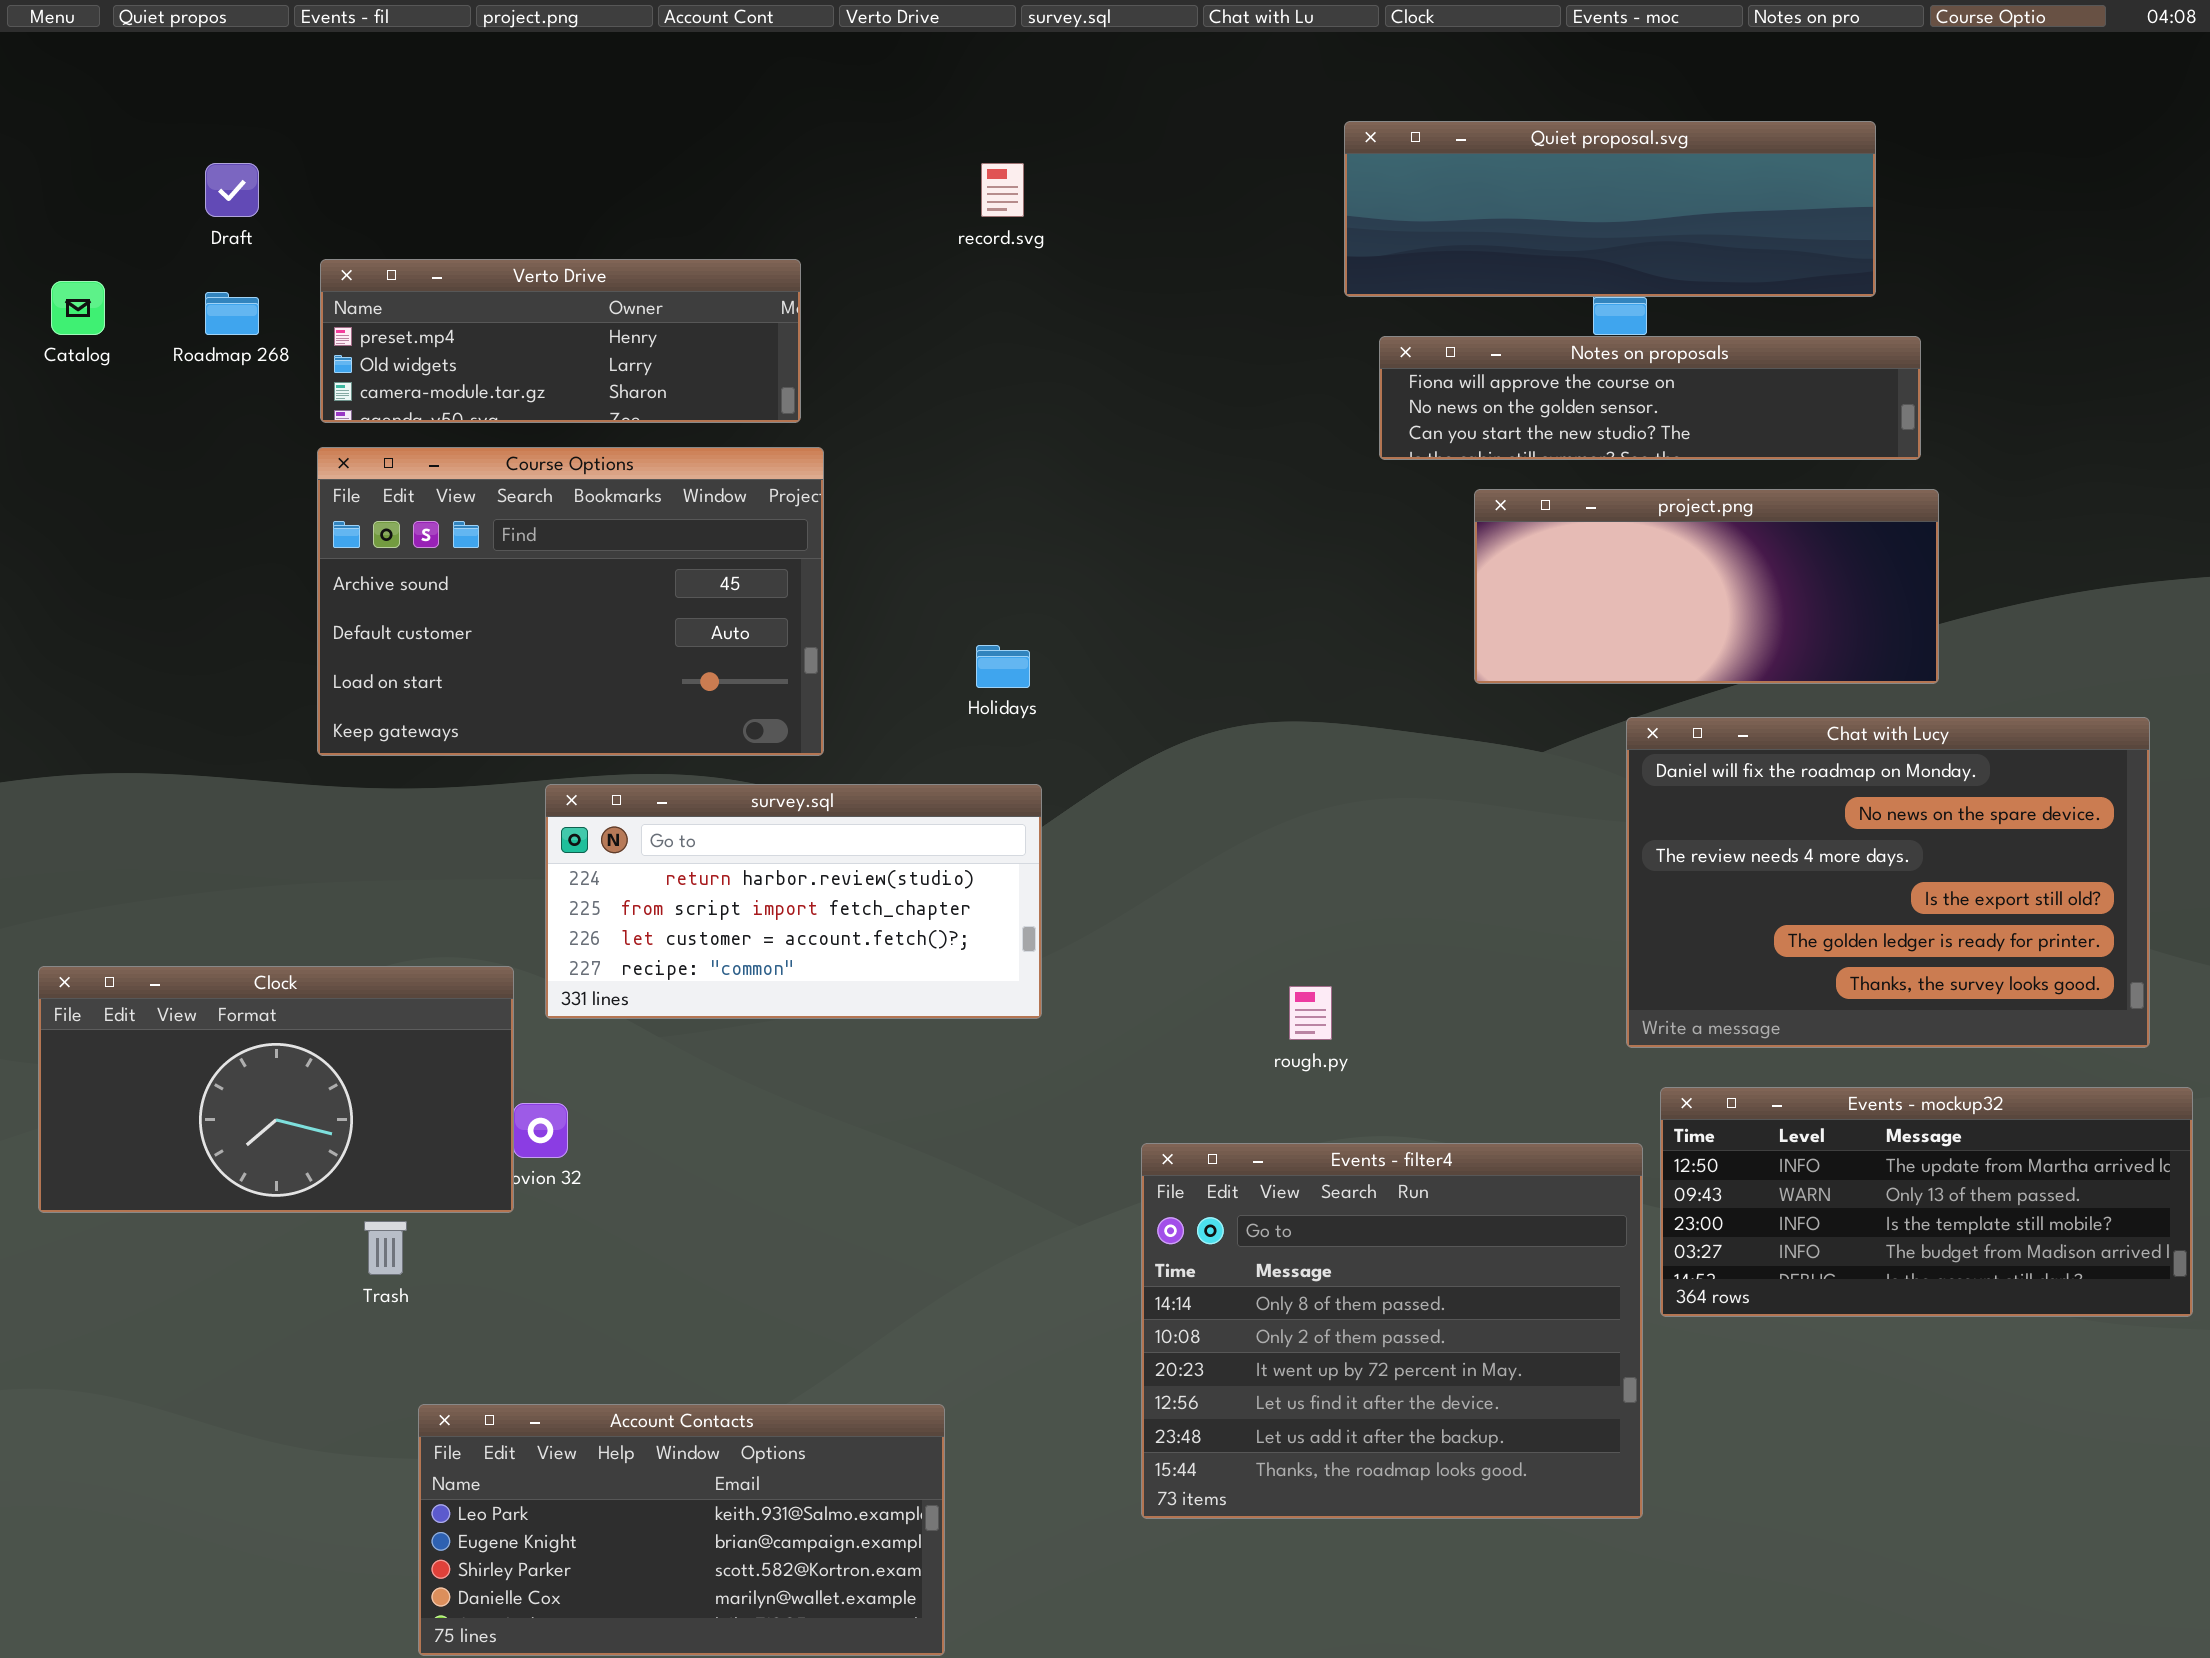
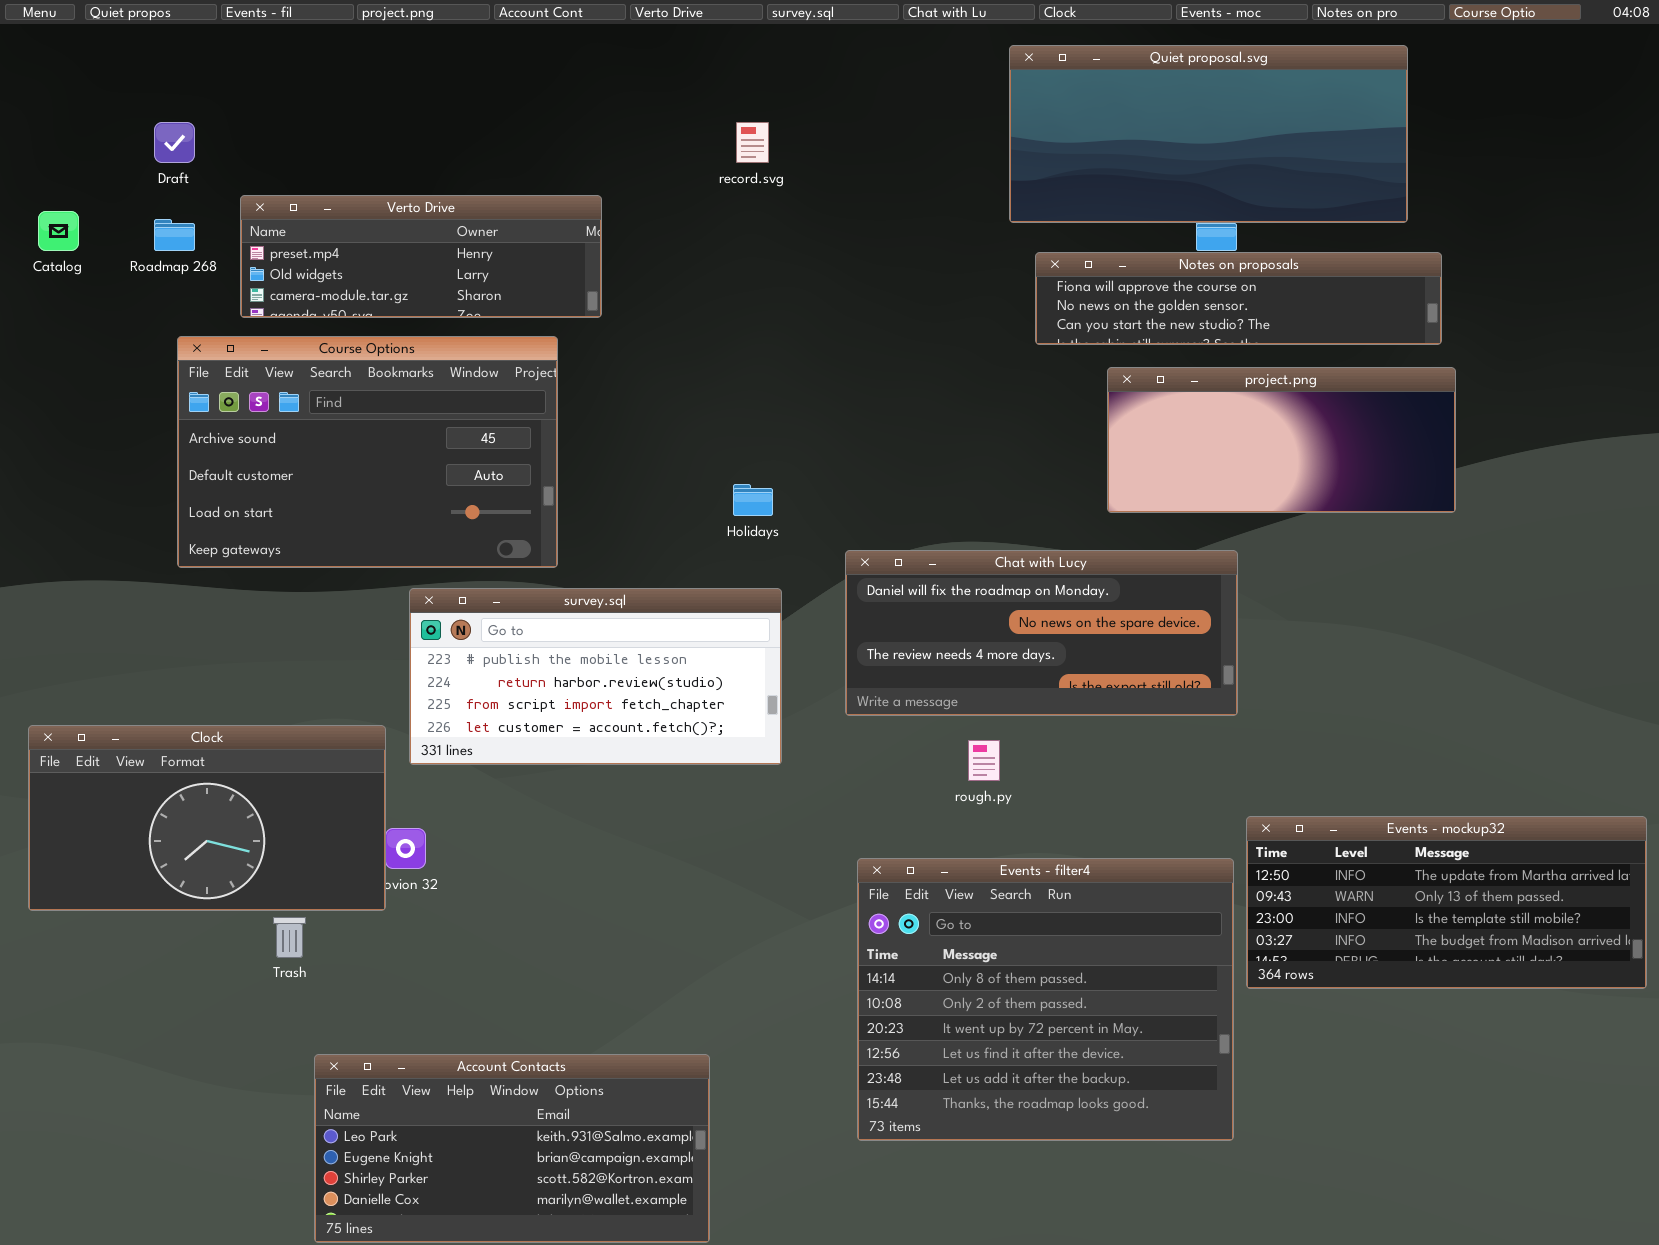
Quiet proposal.svg: [1344,121,1876,297] -> [1009,45,1408,223], resized
Course Options: [317,447,824,756] -> [177,336,558,568], moved
Chat with Lucy: [1626,717,2150,1048] -> [845,550,1238,716], moved, resized
survey.sql: [545,784,1042,1019] -> [409,588,782,765], scrolled up 1 row

